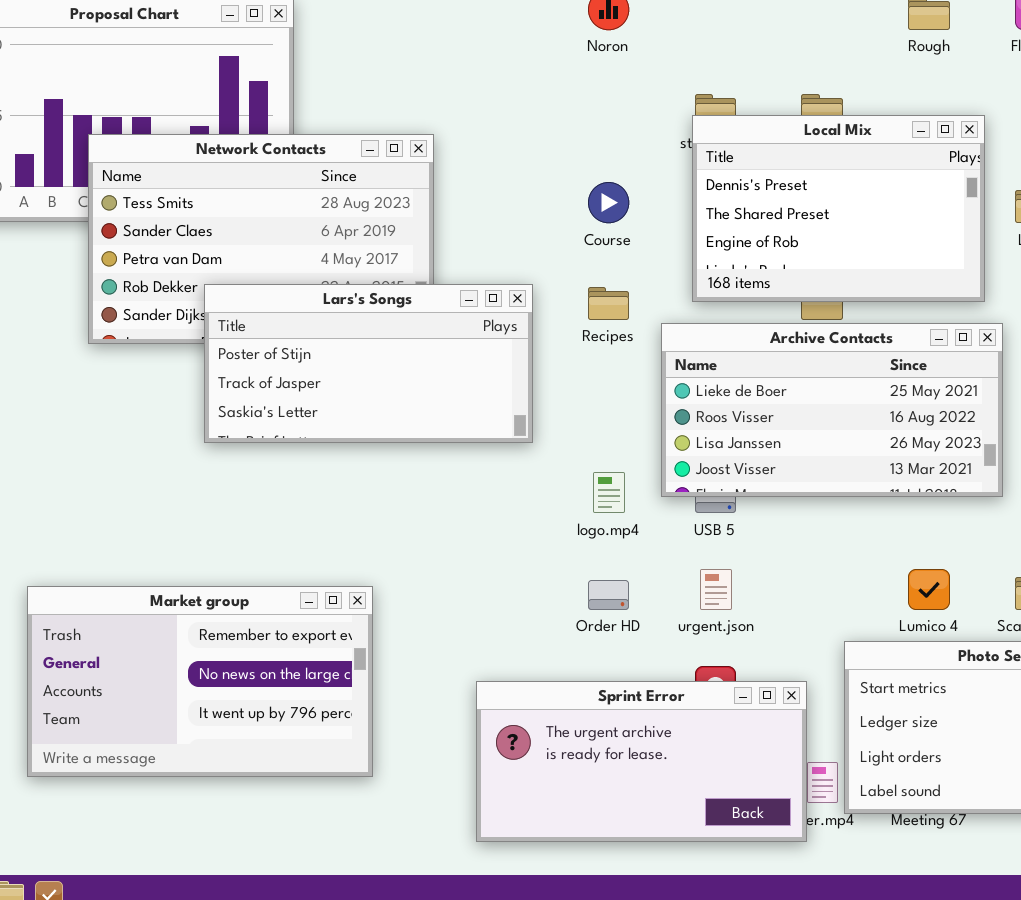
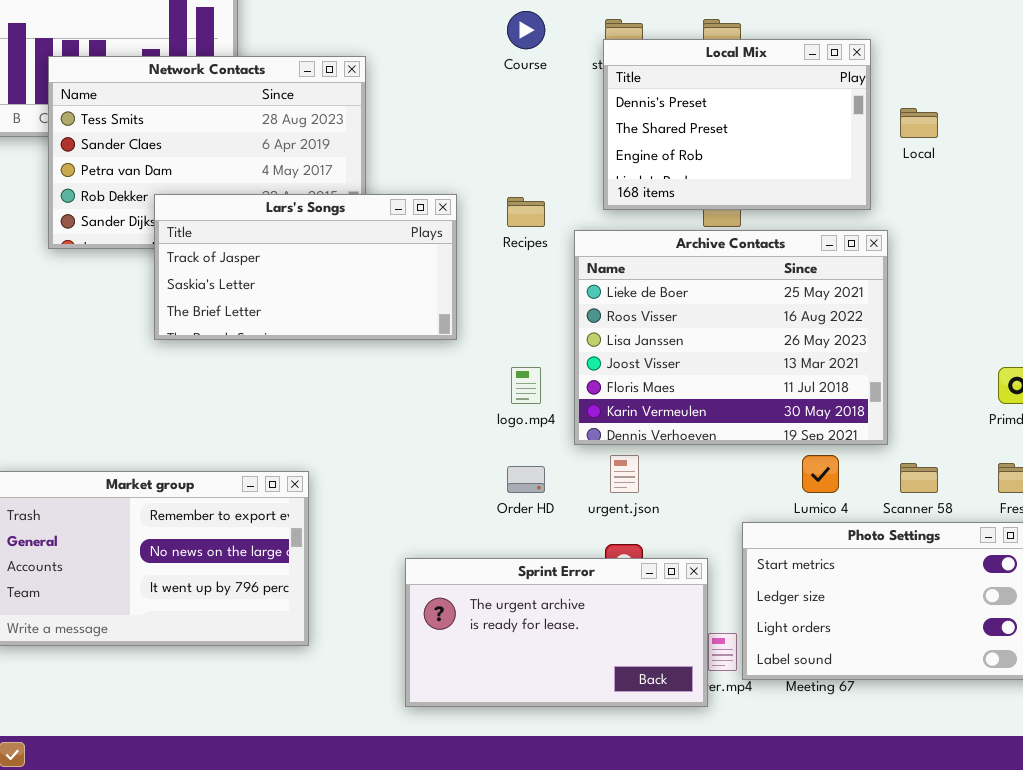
Course: [588,182,629,223] -> [507,11,545,49], moved
Lars's Songs: [204,284,533,443] -> [154,194,457,340], scrolled down 1 row
Archive Contacts: [661,323,1003,497] -> [574,230,888,445], resized

